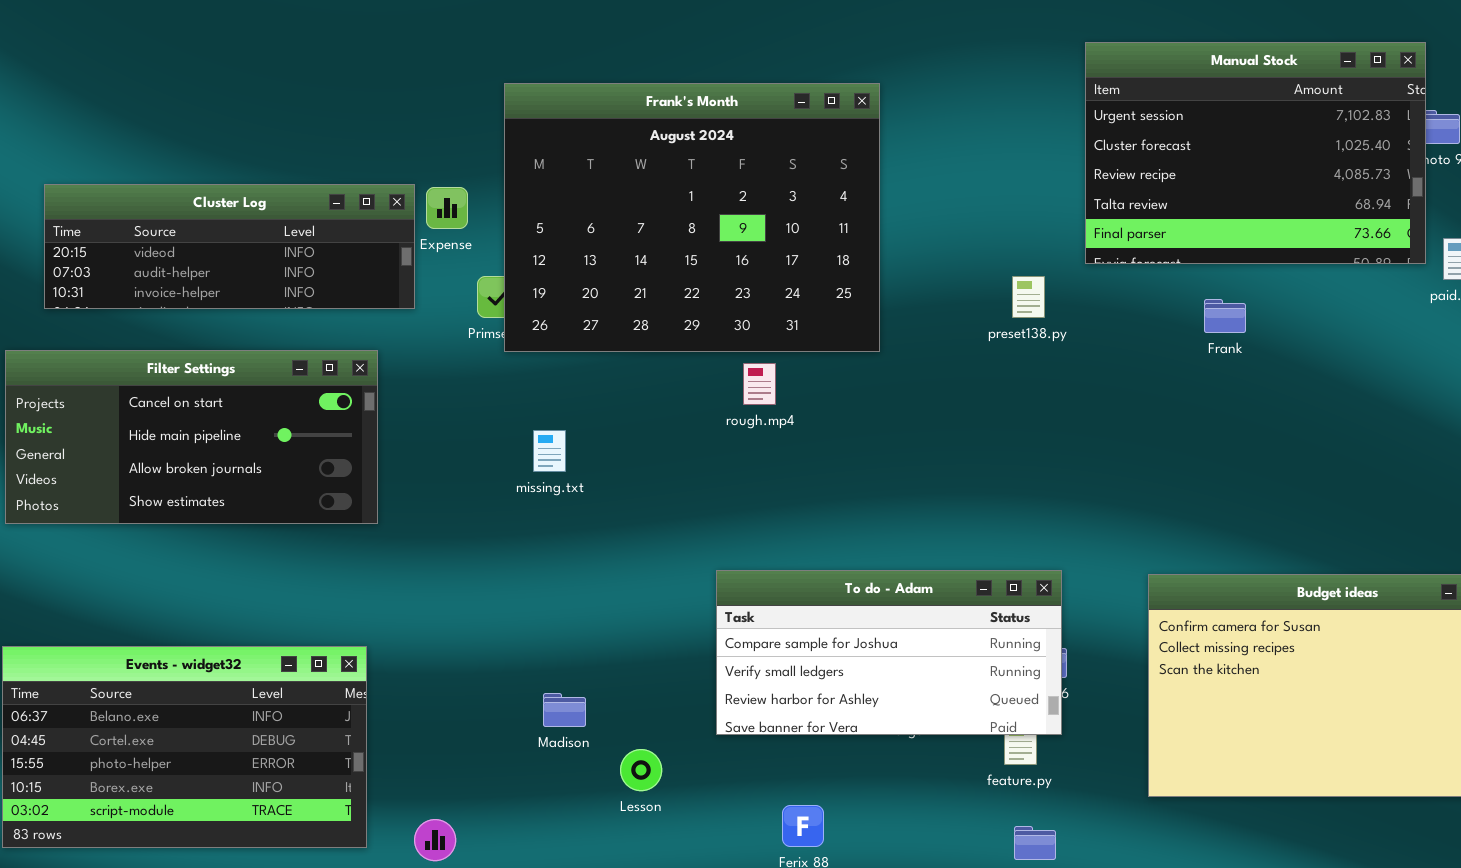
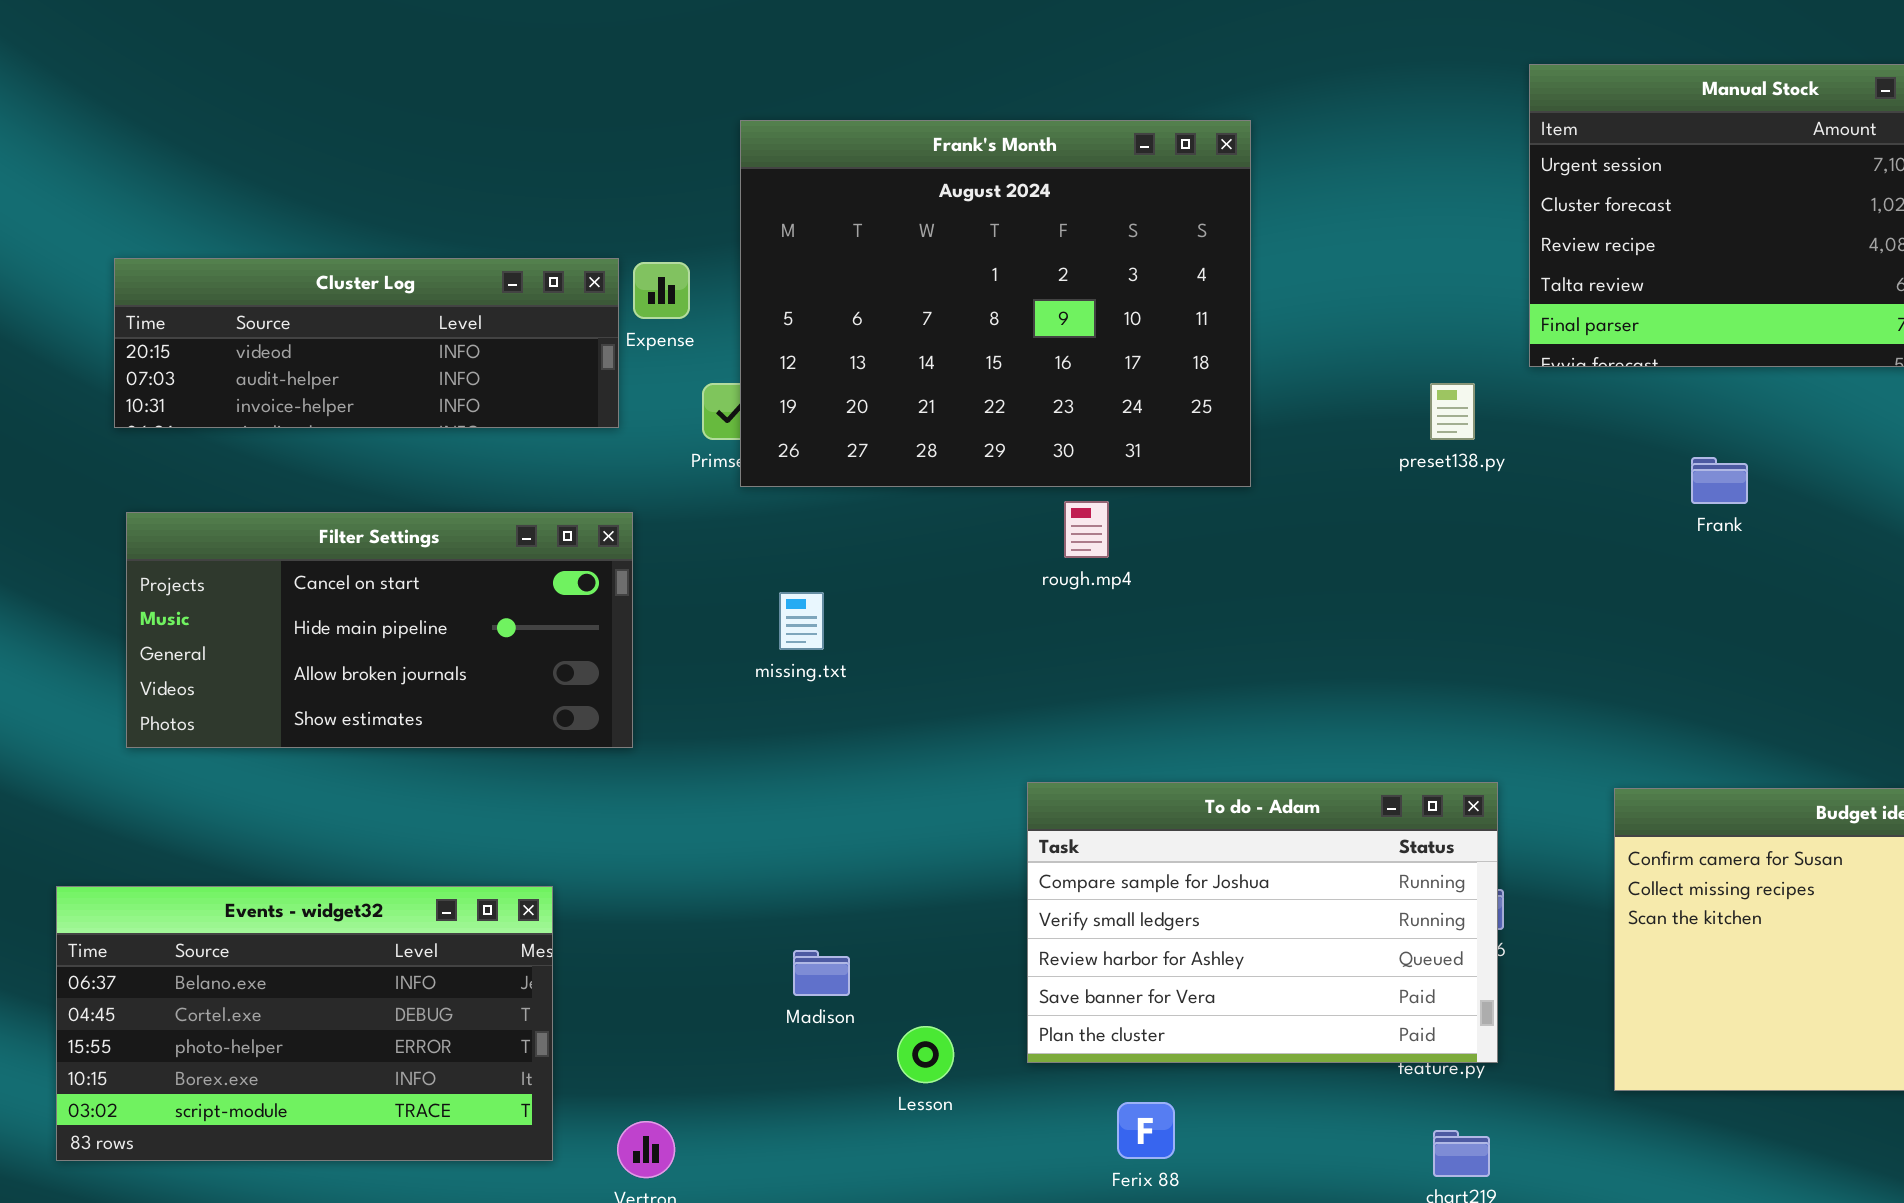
Frank: [1204,299,1246,333] -> [1691,457,1748,504], moved
Filter Settings: [5,350,378,524] -> [126,512,633,748], moved
To do - Adam: [716,570,1062,735] -> [1027,782,1498,1063], resized

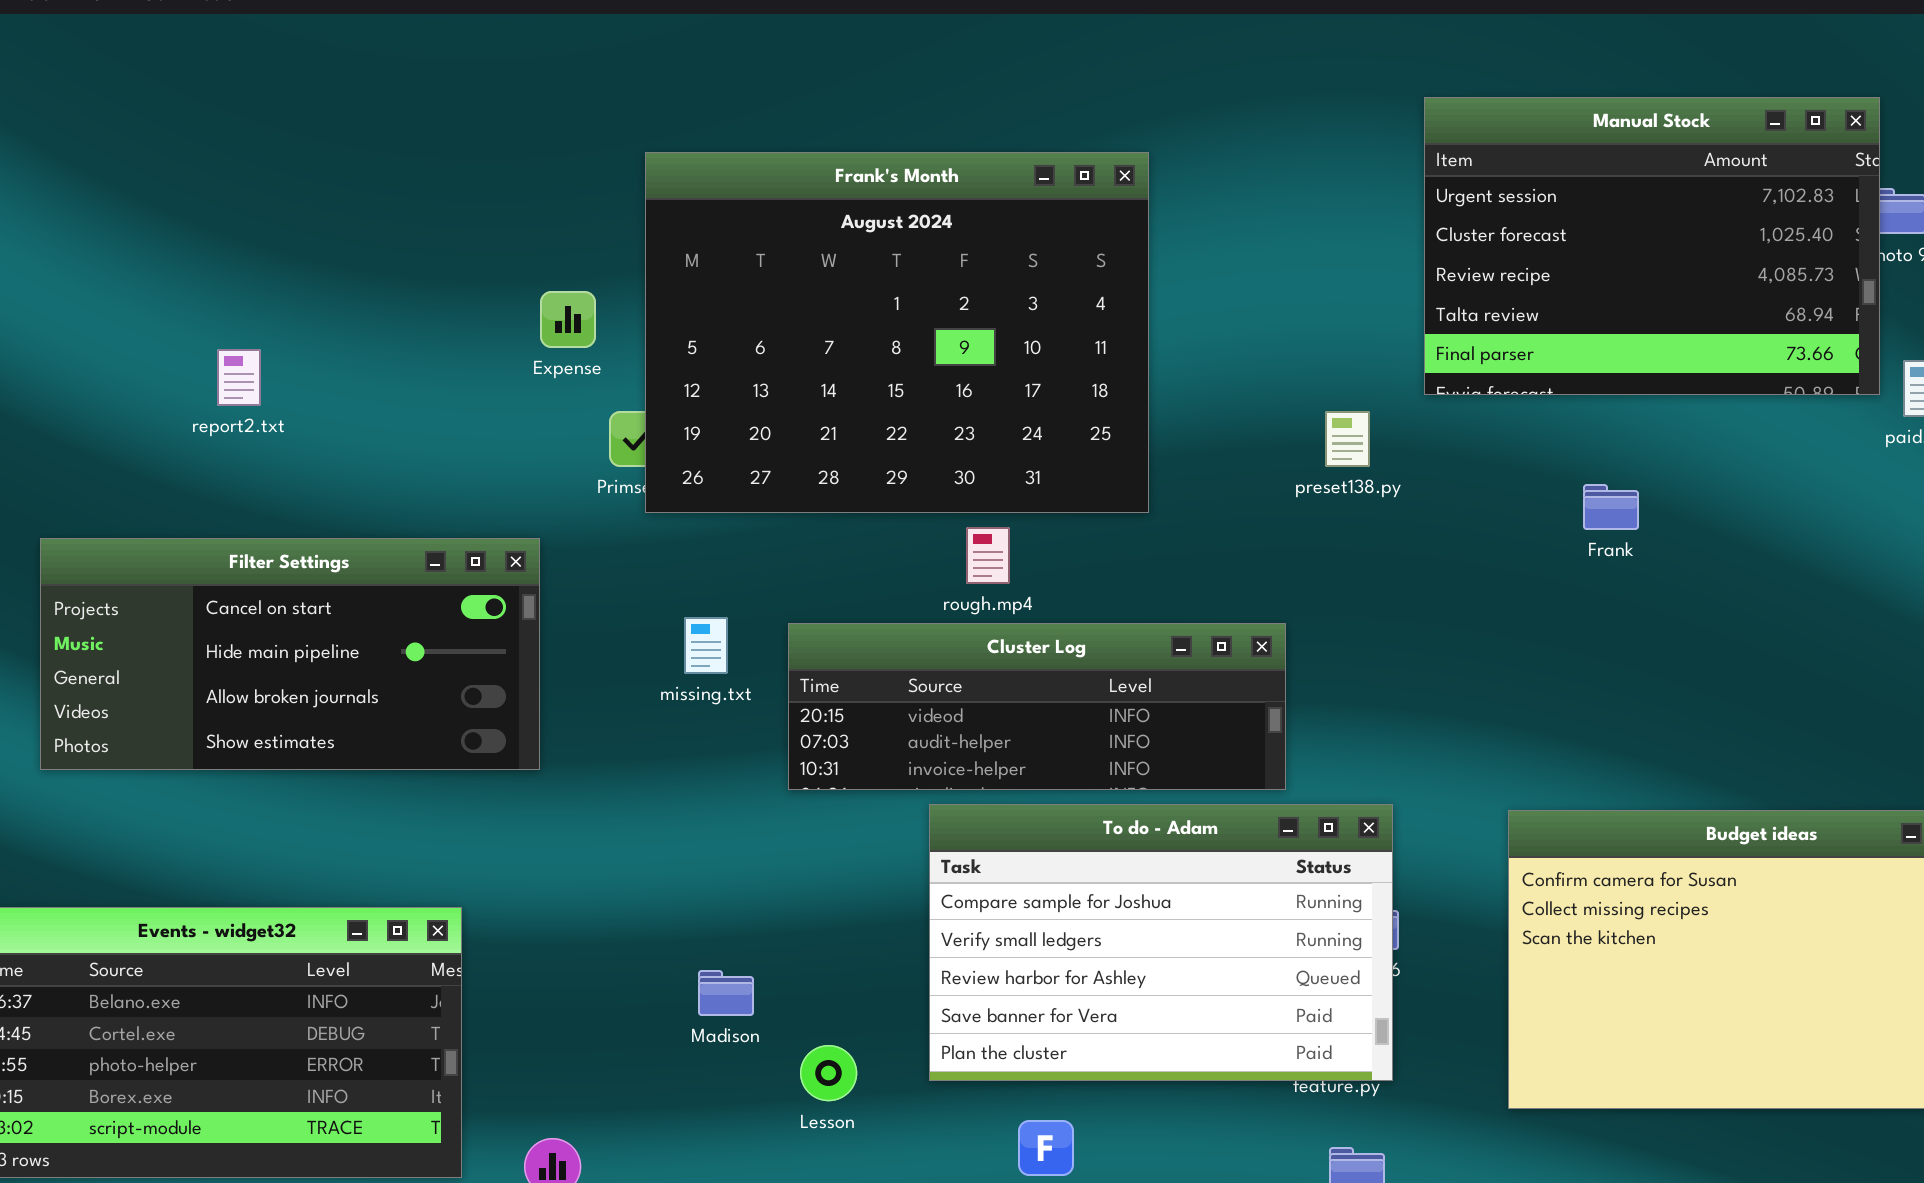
Cluster Log: [114,258,619,428] -> [788,623,1286,790], moved

